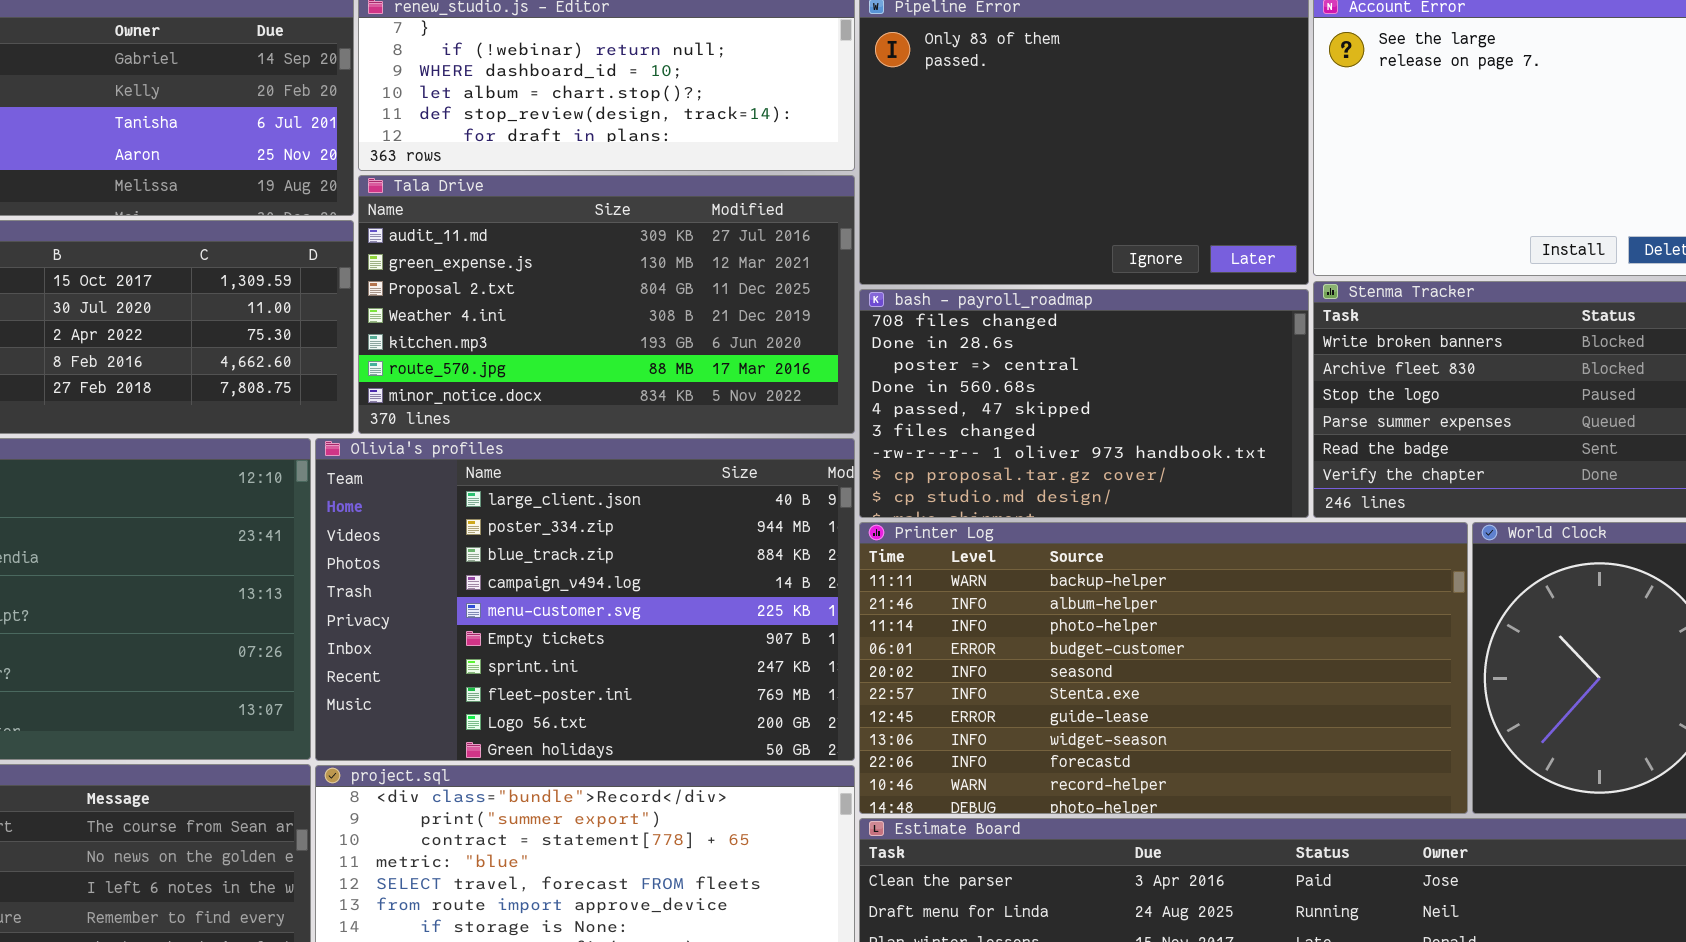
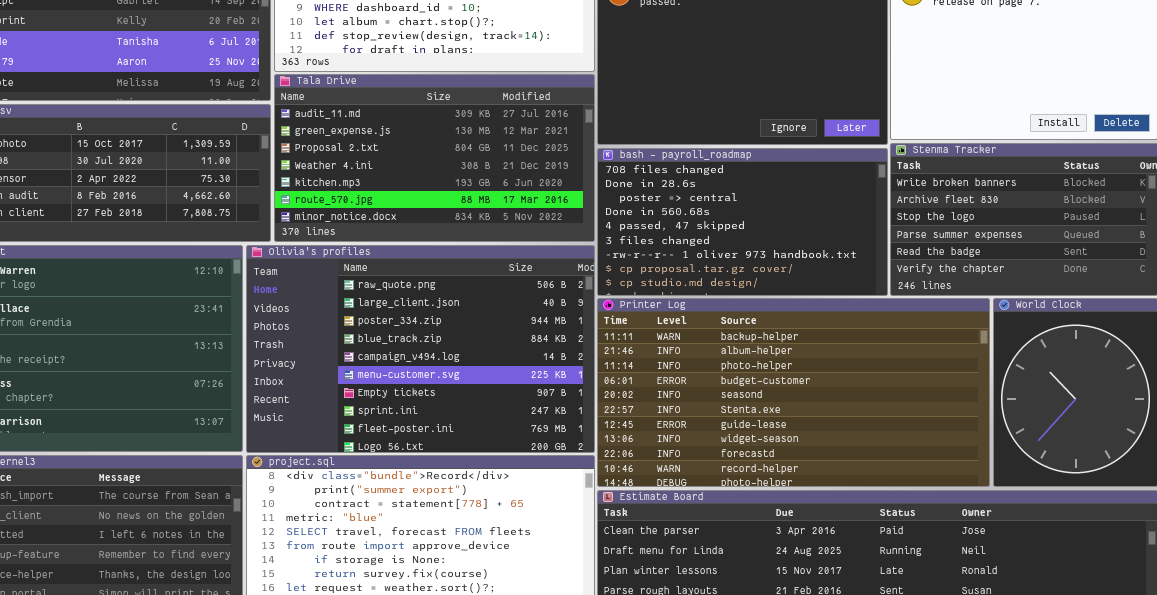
Olivia's profiles: [315,438,855,761] -> [246,245,595,453], scrolled up 1 row

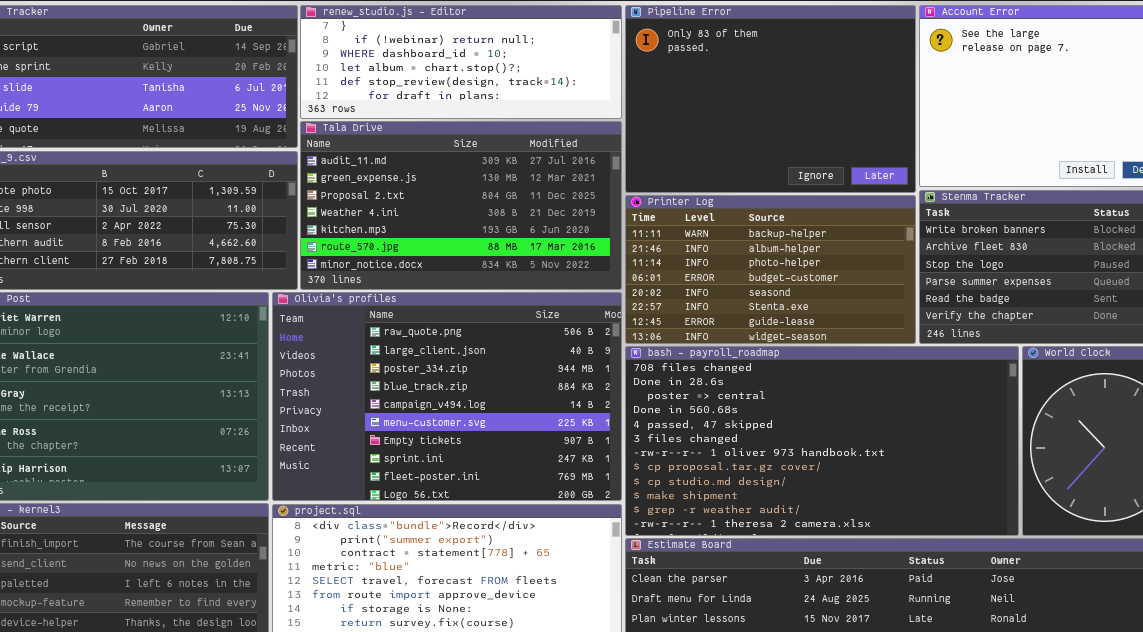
bash - payroll_roadmap: [597,148,888,296] -> [625,346,1019,536], moved, resized
Printer Log: [597,298,990,487] -> [625,195,916,344], moved, resized

